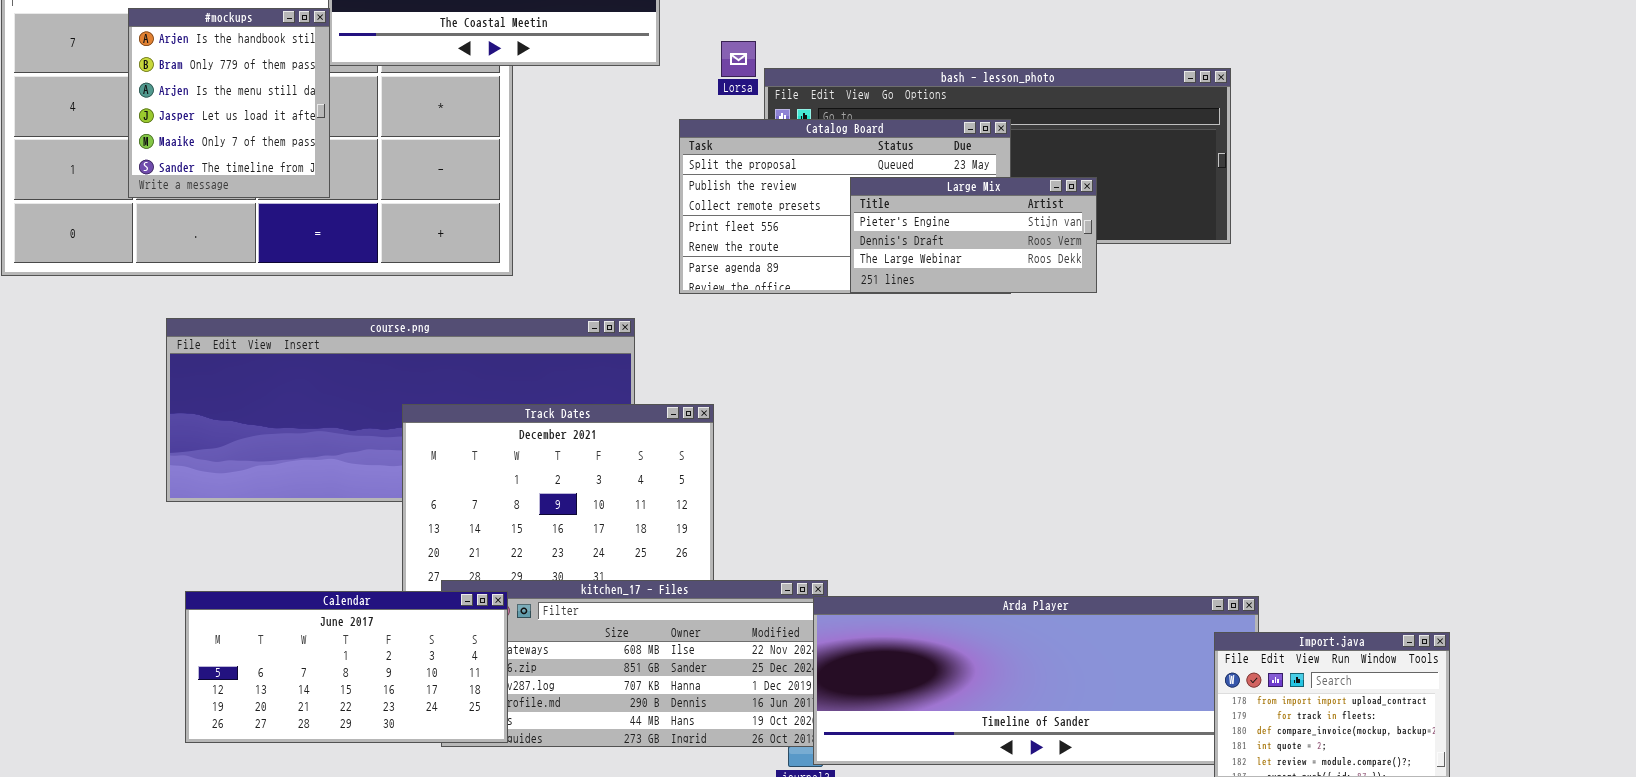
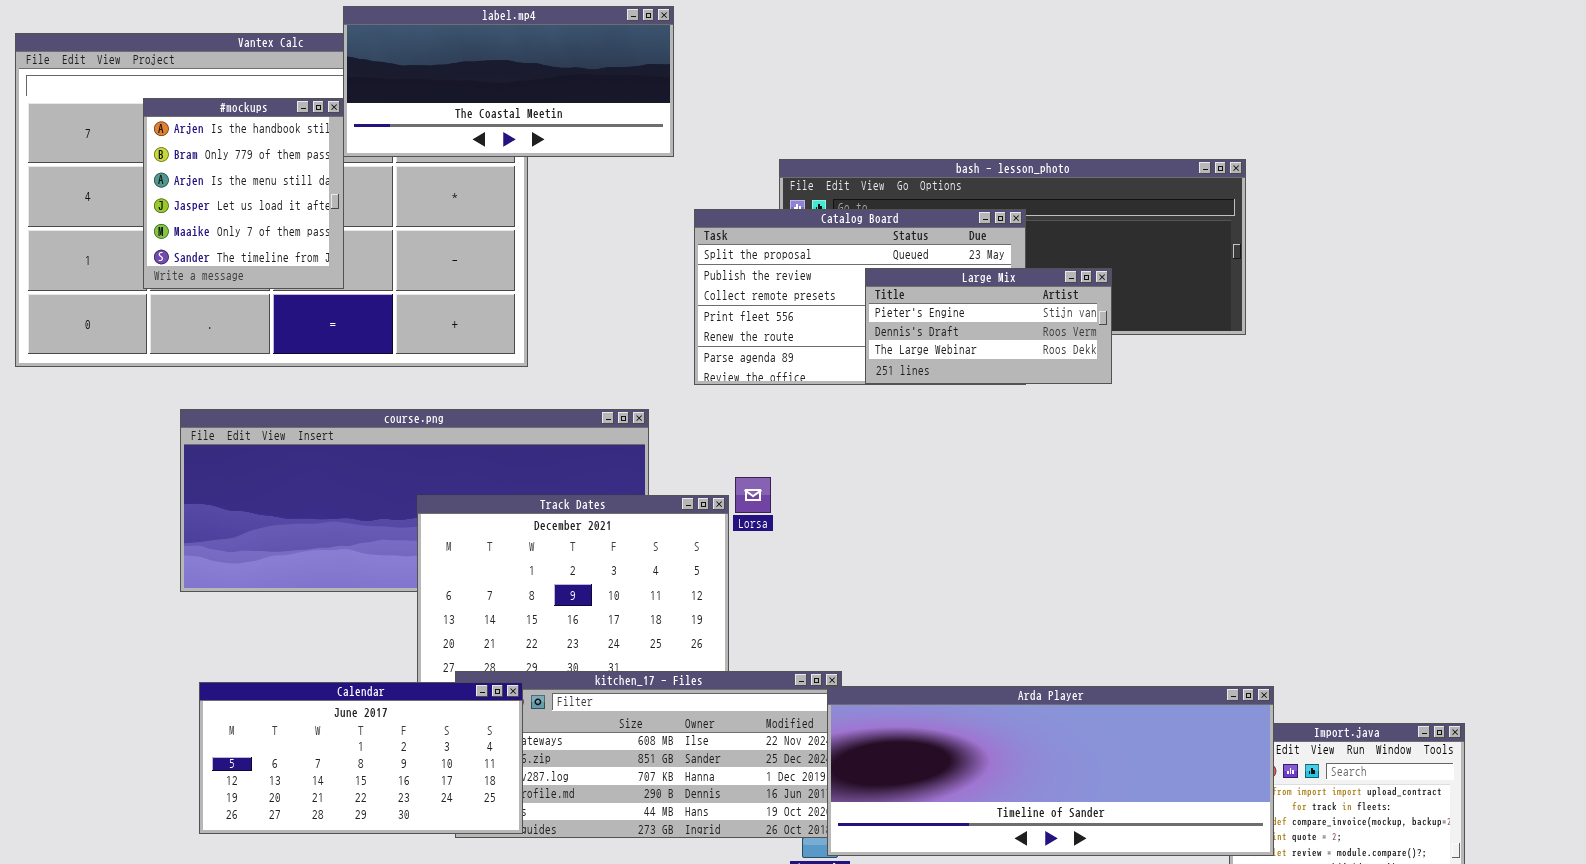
Lorsa: [721,41,756,77] -> [735,477,771,513], moved
Arda Player: [813,596,1259,765] -> [827,686,1274,856], raised

